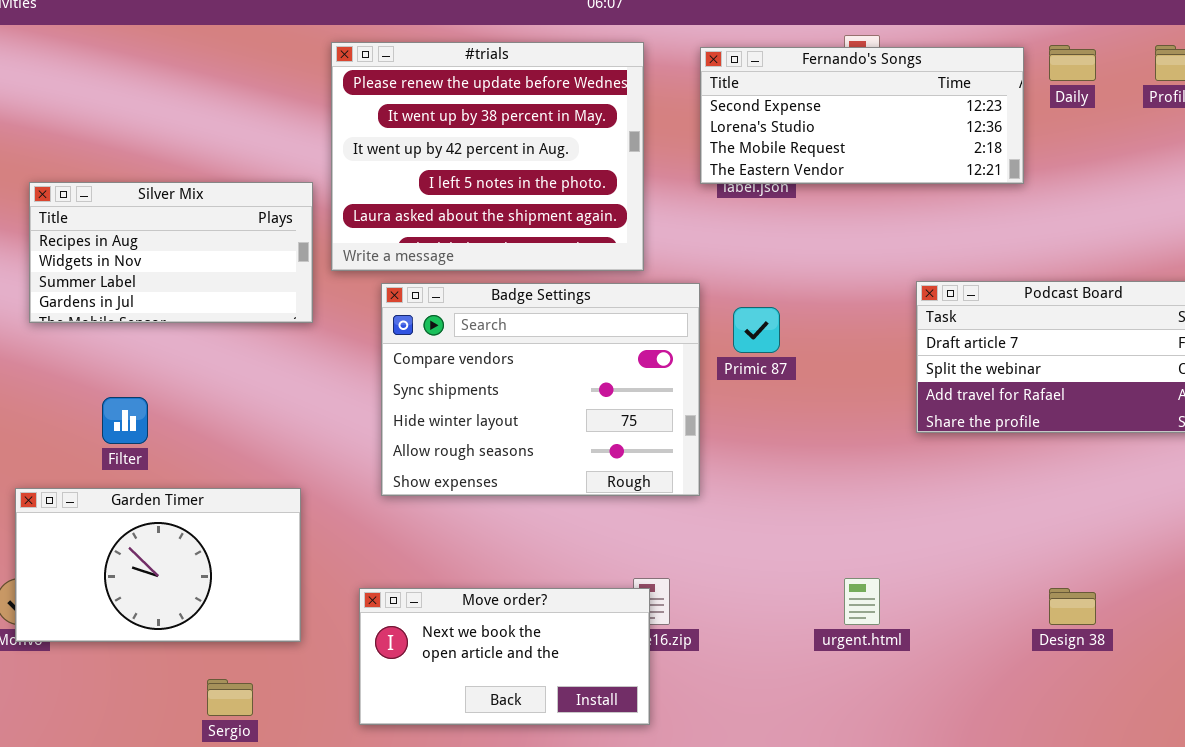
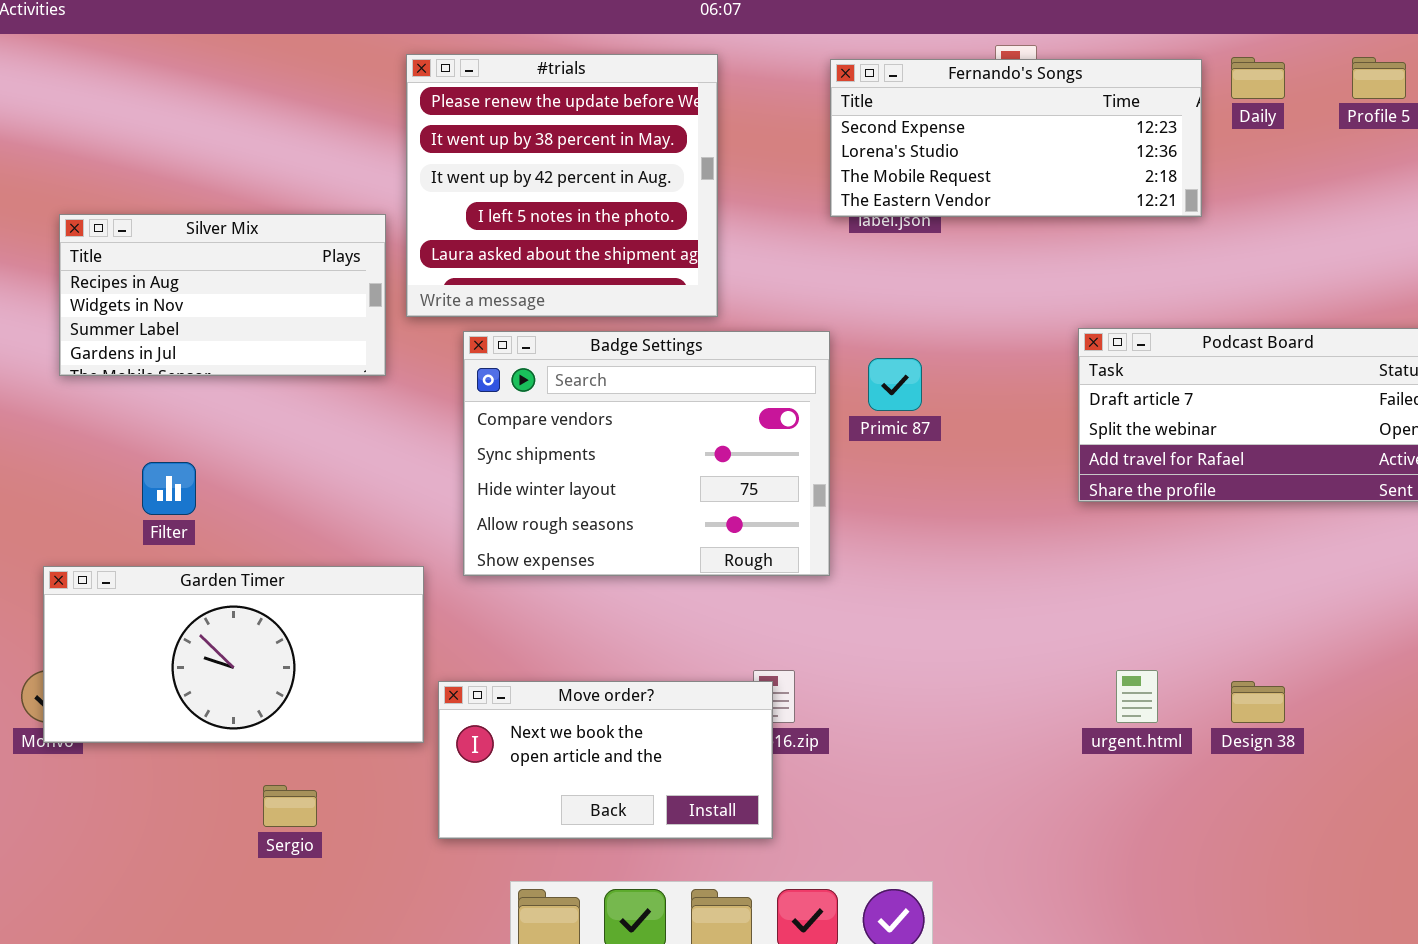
#trials: [331,42,644,271] -> [406,54,718,317], resized
Garden Timer: [15,488,301,642] -> [43,566,424,743], resized
urgent.html: [844,578,880,625] -> [1116,670,1158,723], moved

